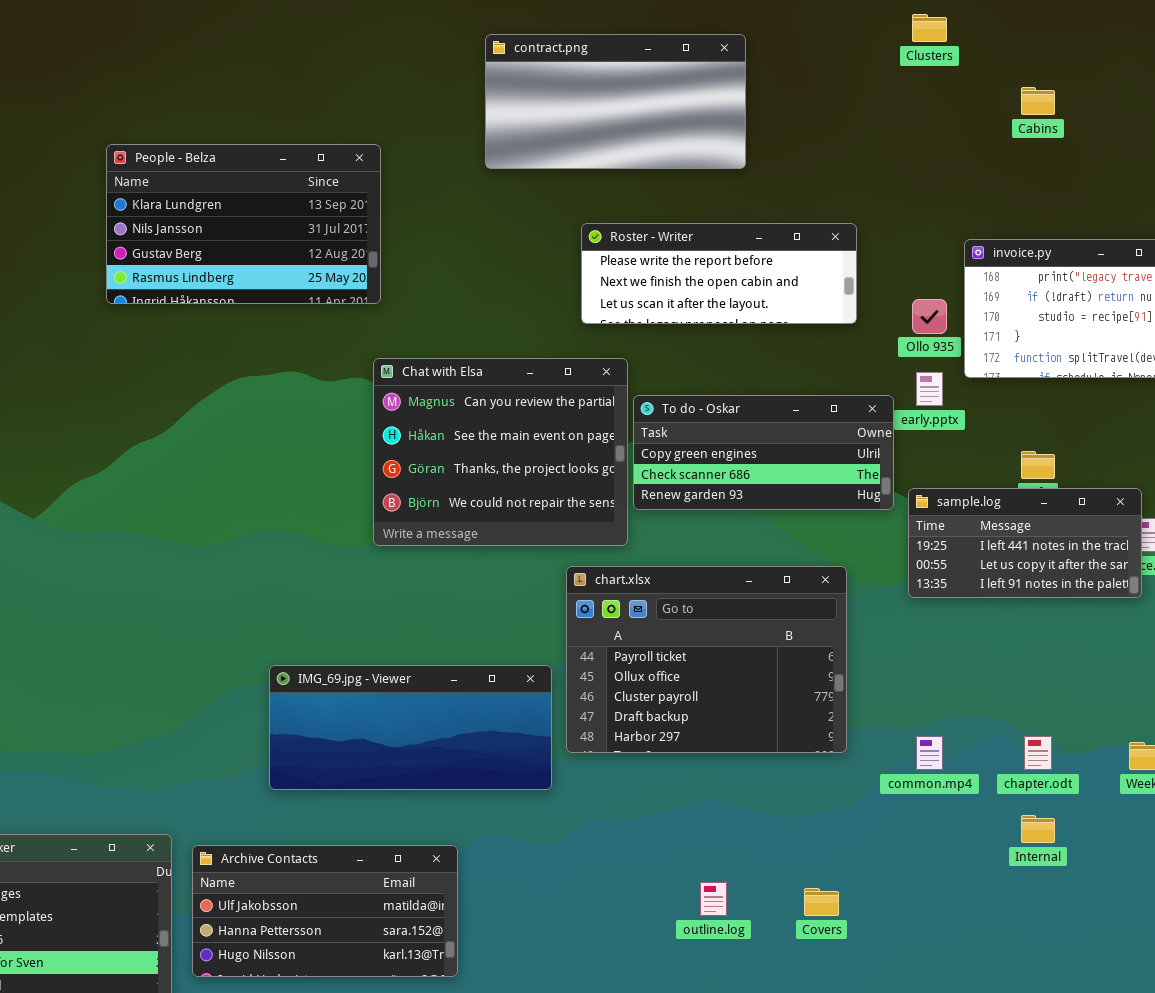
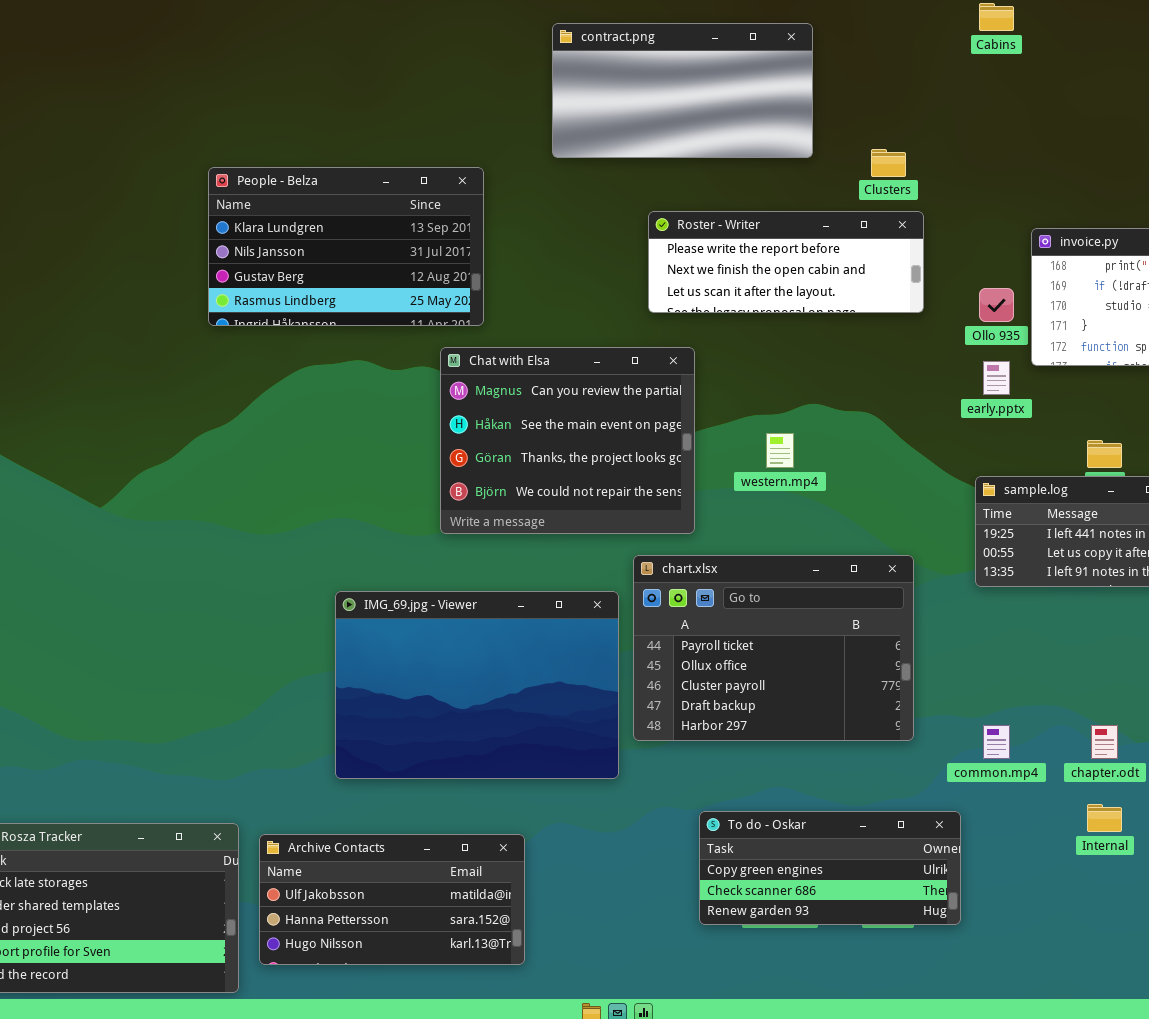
Clusters: [912,14,947,42] -> [871,149,906,177], moved
Cabins: [1021,87,1055,115] -> [979,3,1014,31], moved
People - Belza: [106,144,381,304] -> [208,167,484,326], moved
To do - Oskar: [633,395,894,510] -> [699,811,961,925], moved
IMG_69.jpg - Viewer: [269,665,552,790] -> [335,591,619,779], resized

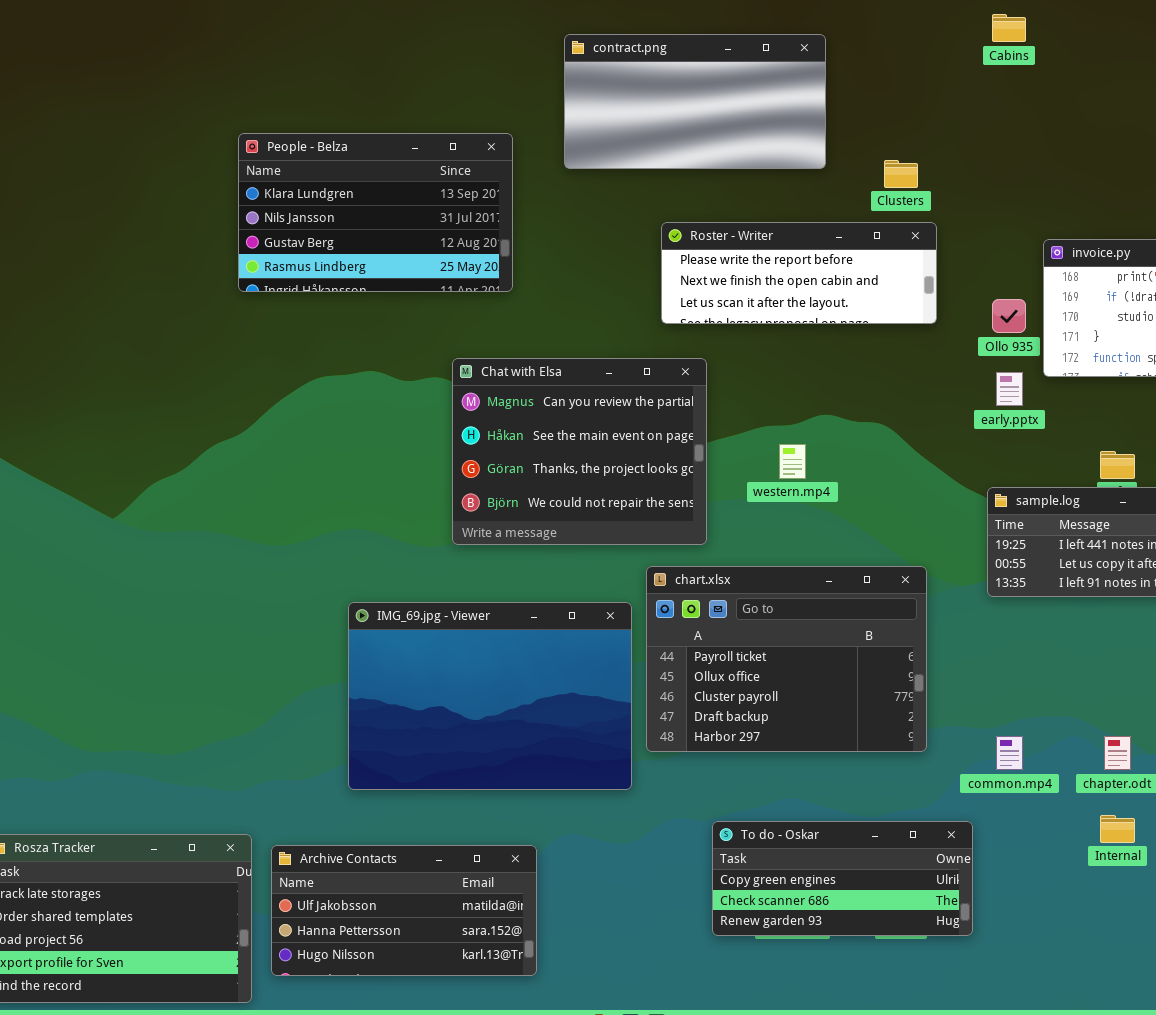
People - Belza: [208,167,484,326] -> [238,133,513,292], moved

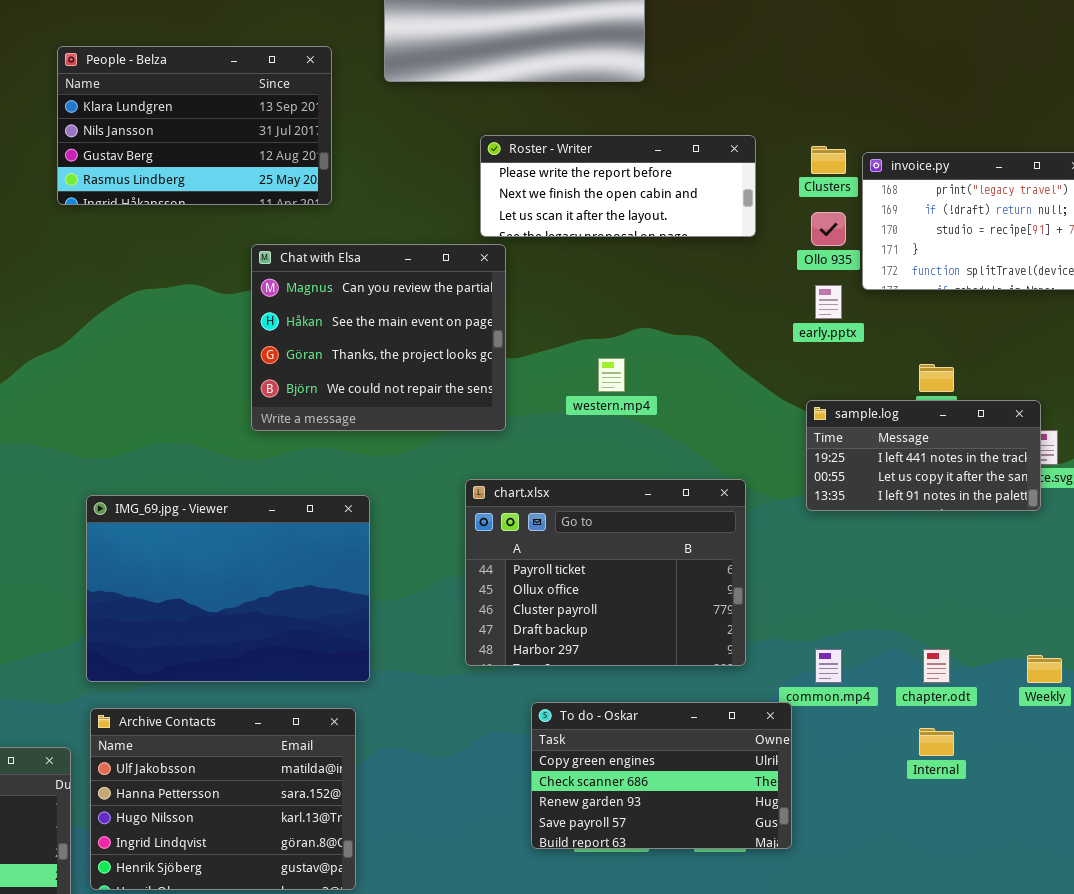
Clusters: [884,160,918,188] -> [811,146,846,174], moved
Chat with Elsa: [452,358,707,545] -> [251,244,506,431], moved
IMG_69.jpg - Viewer: [348,602,632,790] -> [86,495,370,682], moved
To do - Oskar: [712,821,973,936] -> [531,702,792,849], resized
Archive Contacts: [271,845,537,976] -> [90,708,356,890], resized

